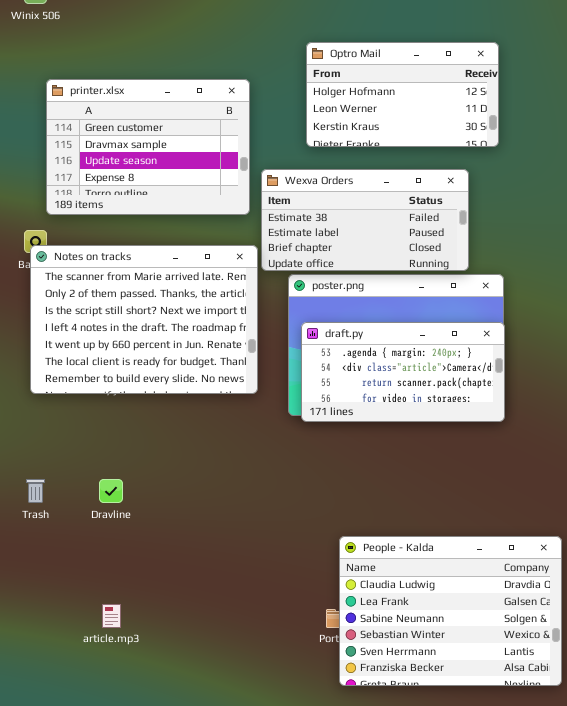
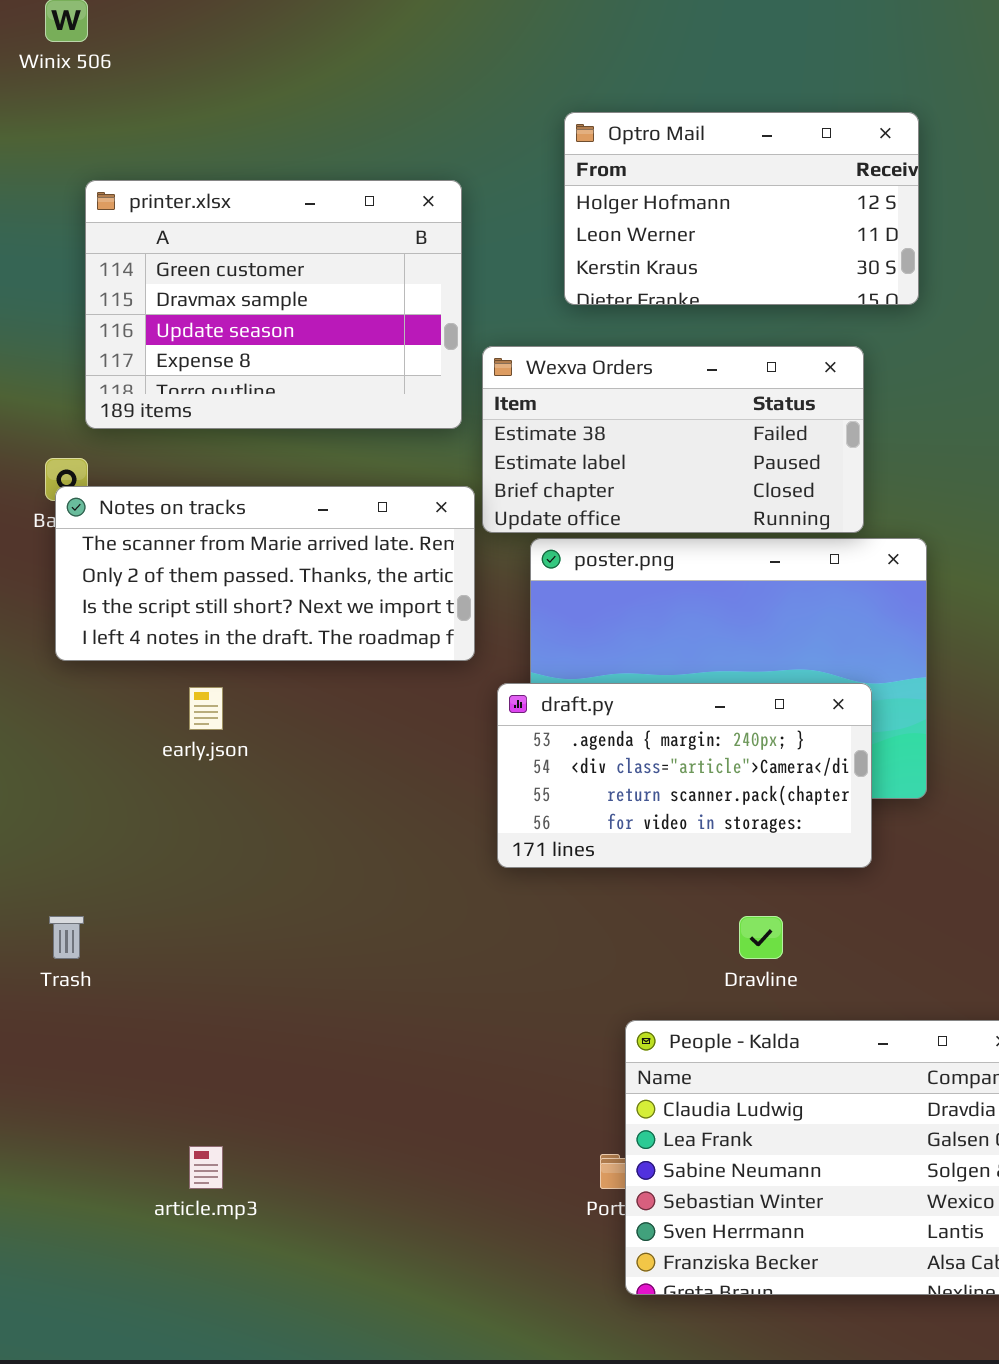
Notes on tracks: [30,245,258,394] -> [55,486,475,661], resized
draft.py: [301,322,505,422] -> [497,683,872,868], moved
Dravline: [99,479,123,503] -> [739,916,783,959], moved

